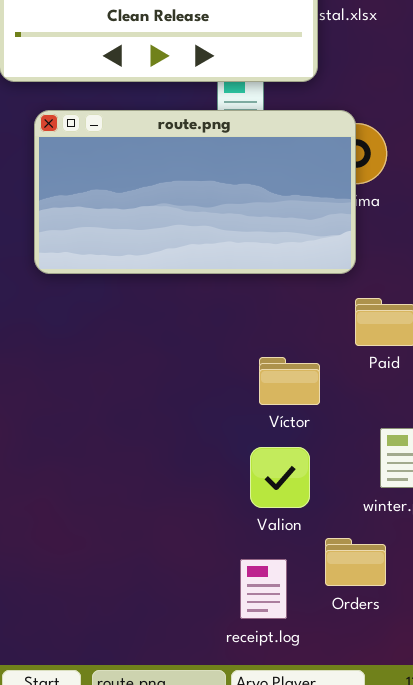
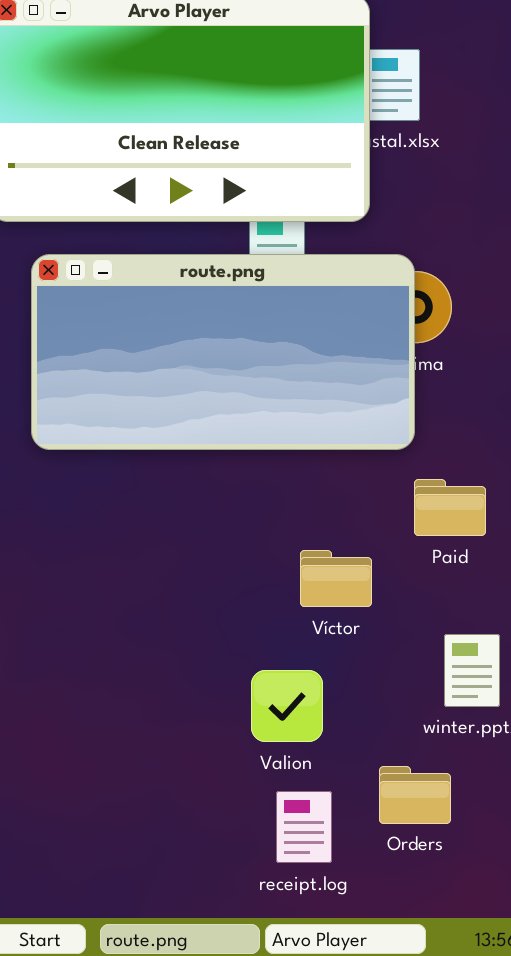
Valion: [250,447,310,508] -> [251,670,323,742], moved

